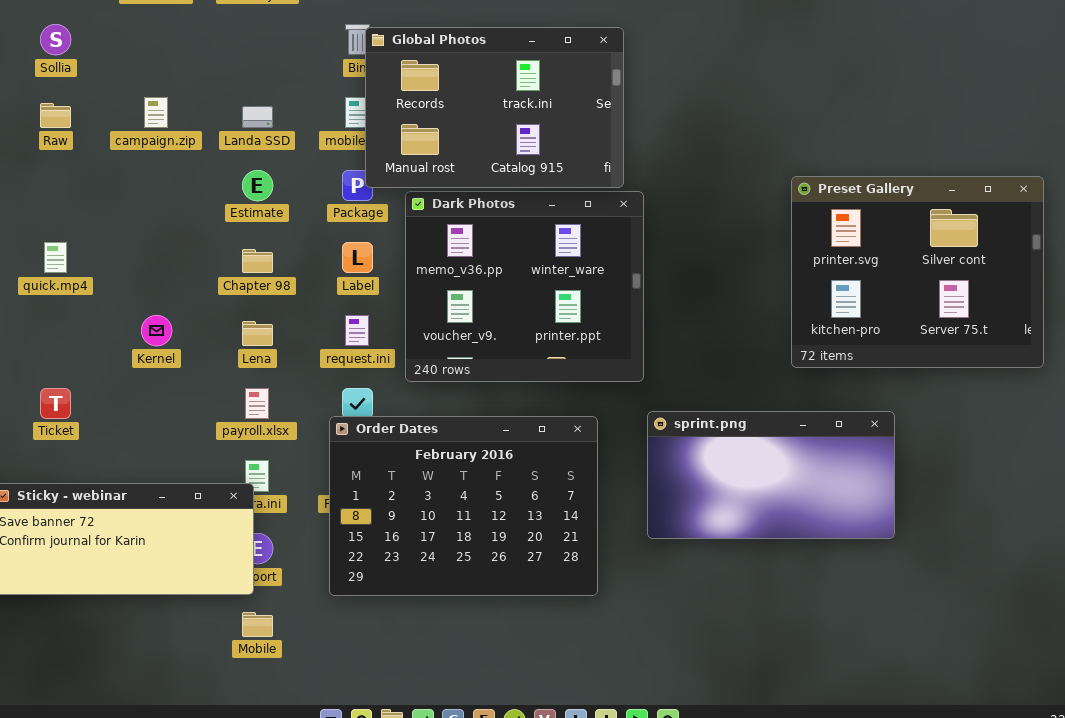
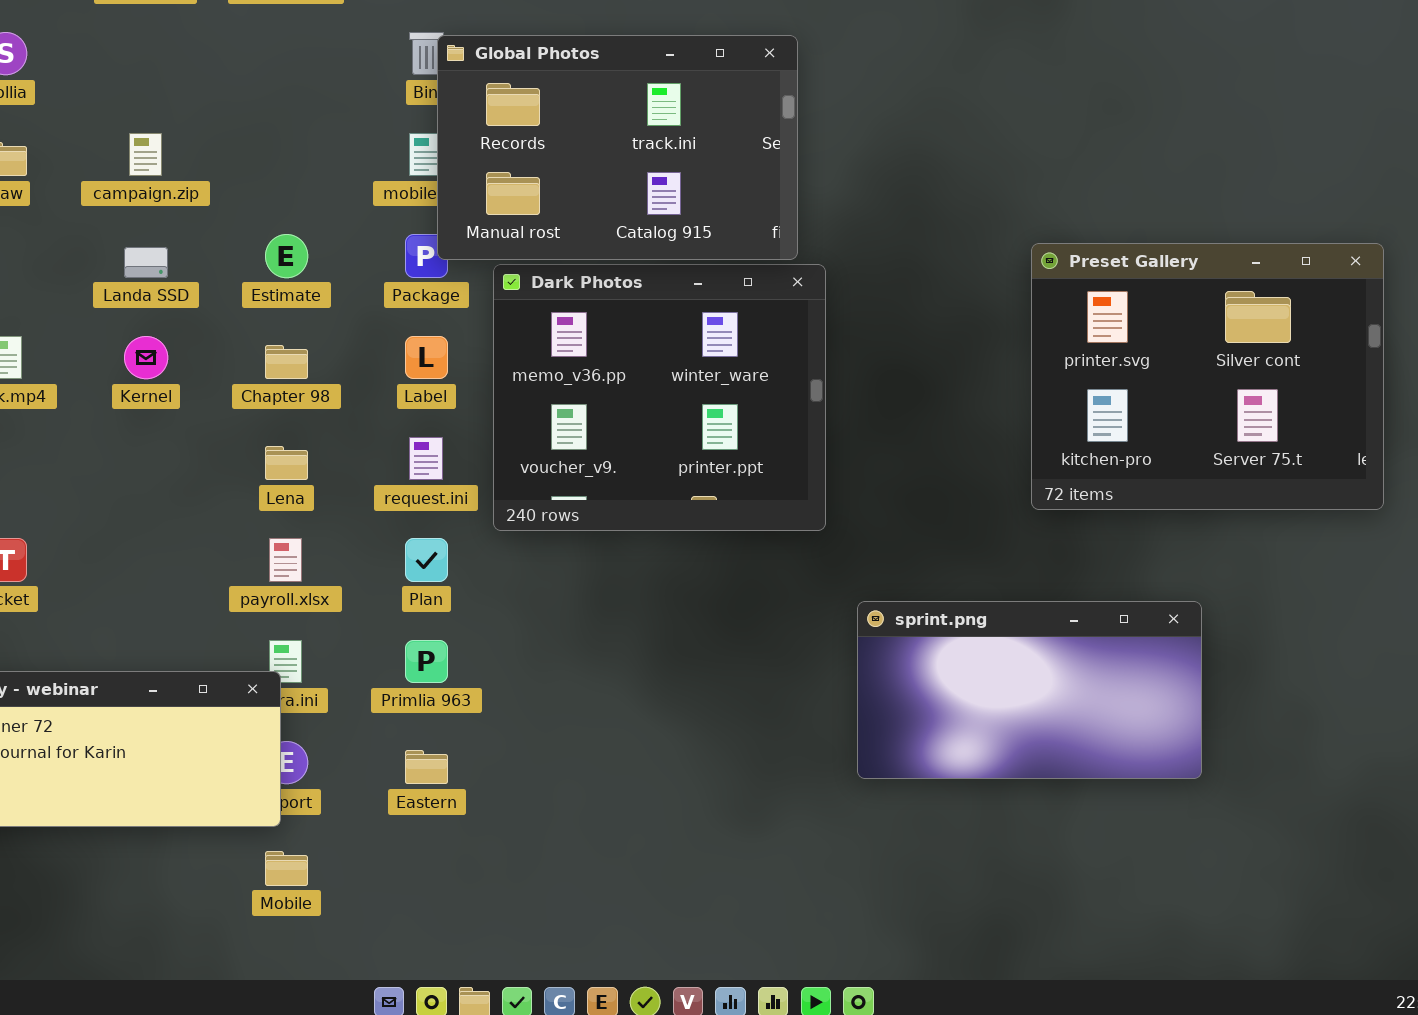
Landa SSD: [242,106,273,128] -> [124,247,168,278], moved
Kernel: [141,315,172,346] -> [124,336,168,379], moved
sprint.png: [647,411,895,539] -> [857,601,1202,779], moved
Order Dates: [329,416,598,596] -> none, closed

